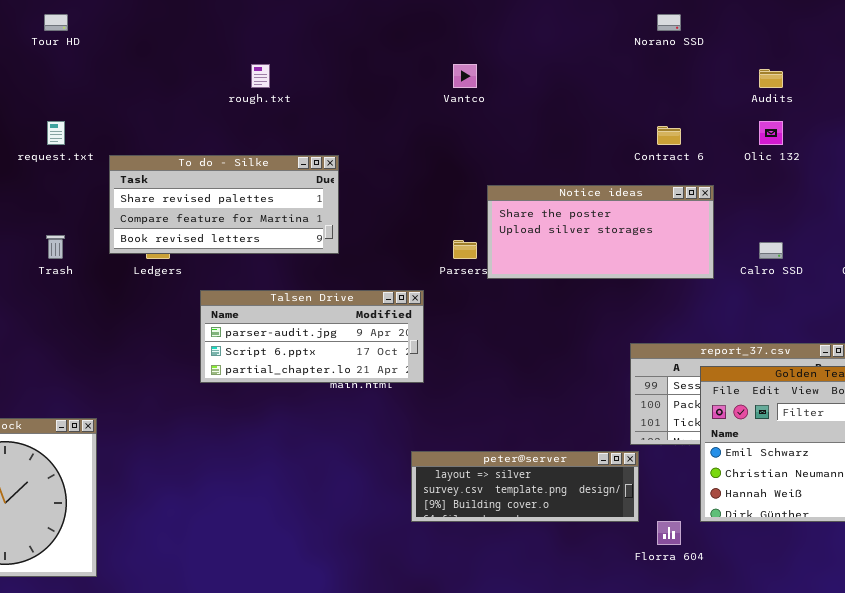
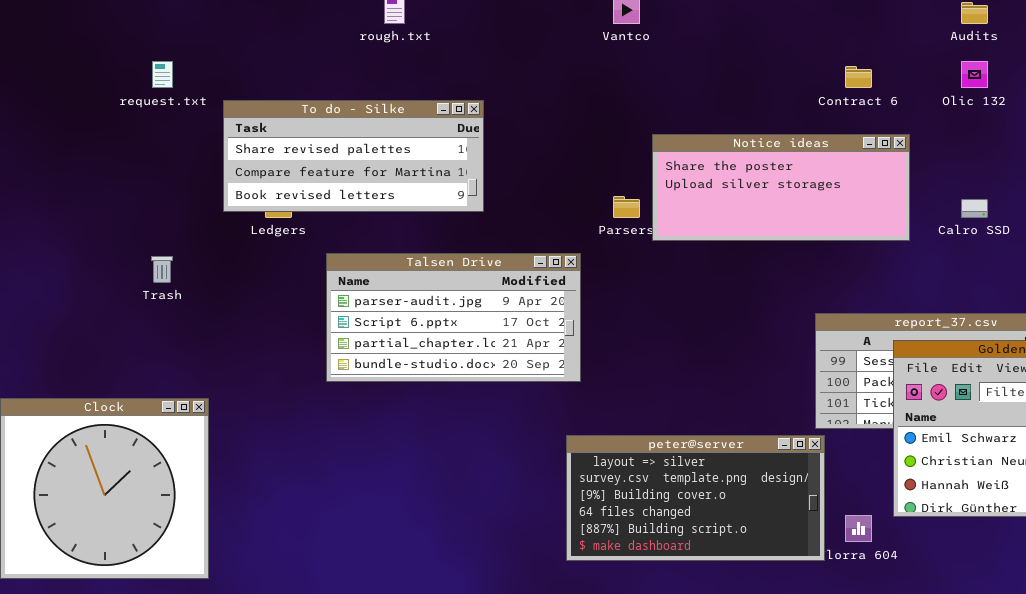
Trash: [46,235,65,259] -> [151,256,173,283], moved
Talsen Drive: [200,290,424,383] -> [326,253,581,382], resized
peter@server: [411,451,639,522] -> [566,435,825,561], resized

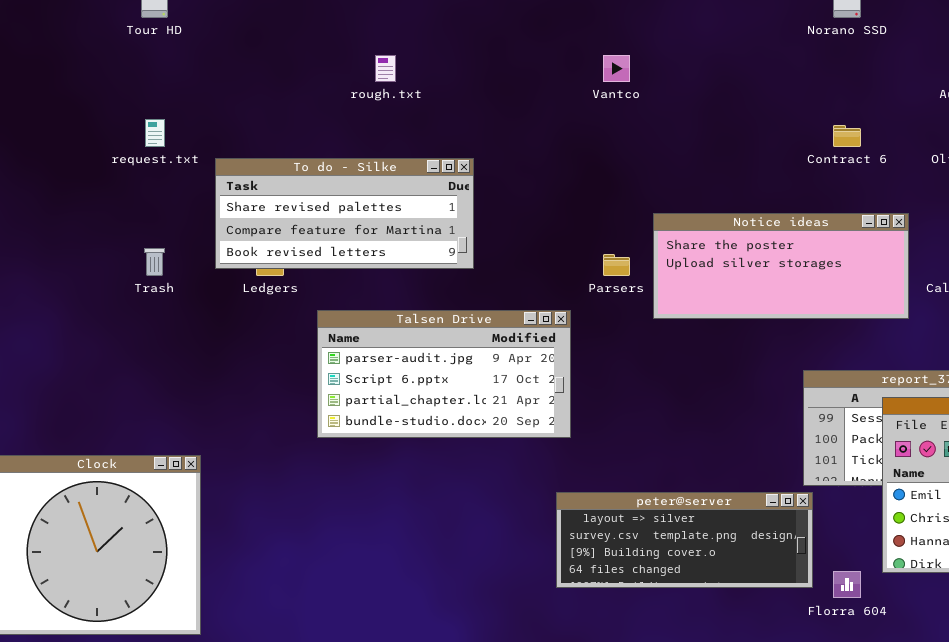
Notice ideas: [652,134,910,241] -> [653,213,909,319], moved
Trash: [151,256,173,283] -> [144,248,165,276], moved
peter@server: [566,435,825,561] -> [556,492,813,588], resized

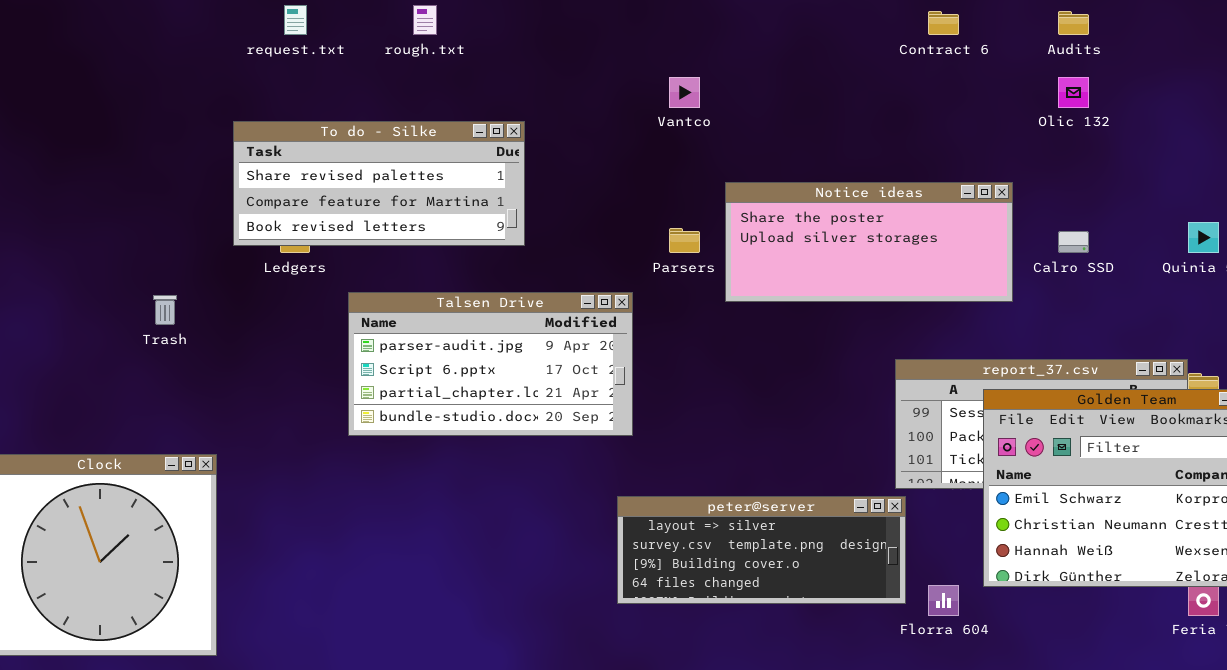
Vantco: [603,55,630,82] -> [669,77,700,108], moved
request.txt: [145,119,165,147] -> [284,5,307,35], moved
Contract 6: [833,125,861,147] -> [928,11,959,35], moved
Trash: [144,248,165,276] -> [153,295,177,325], moved

